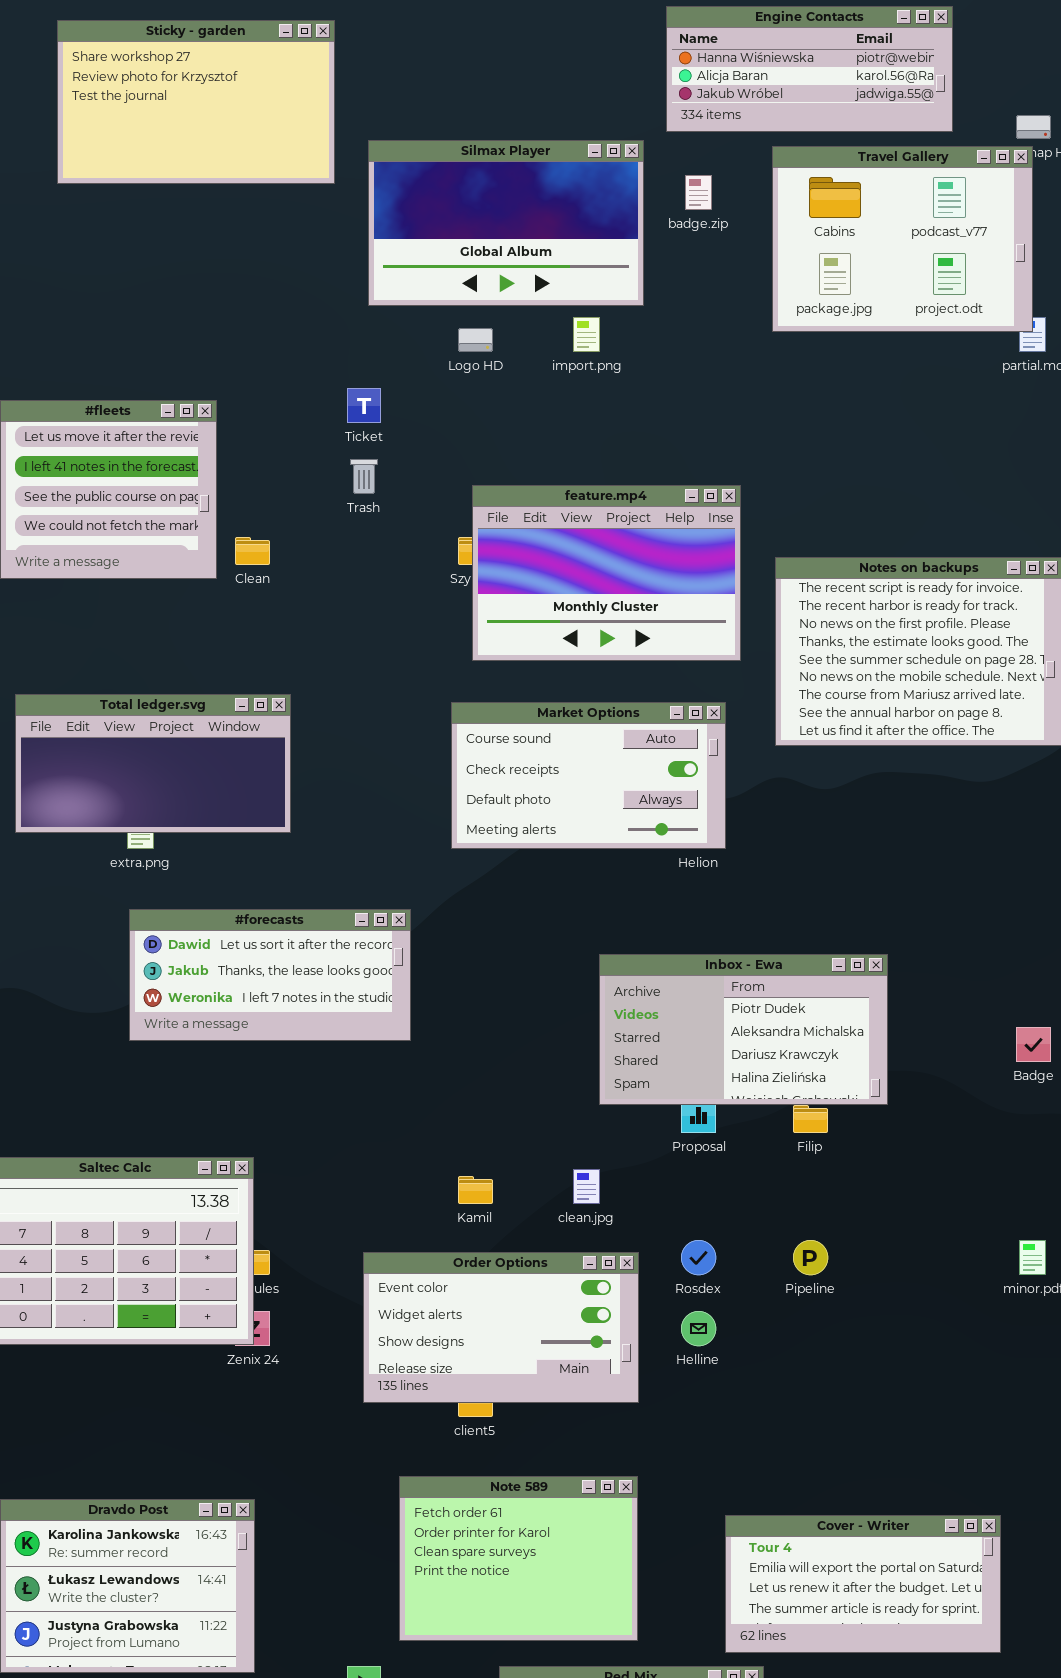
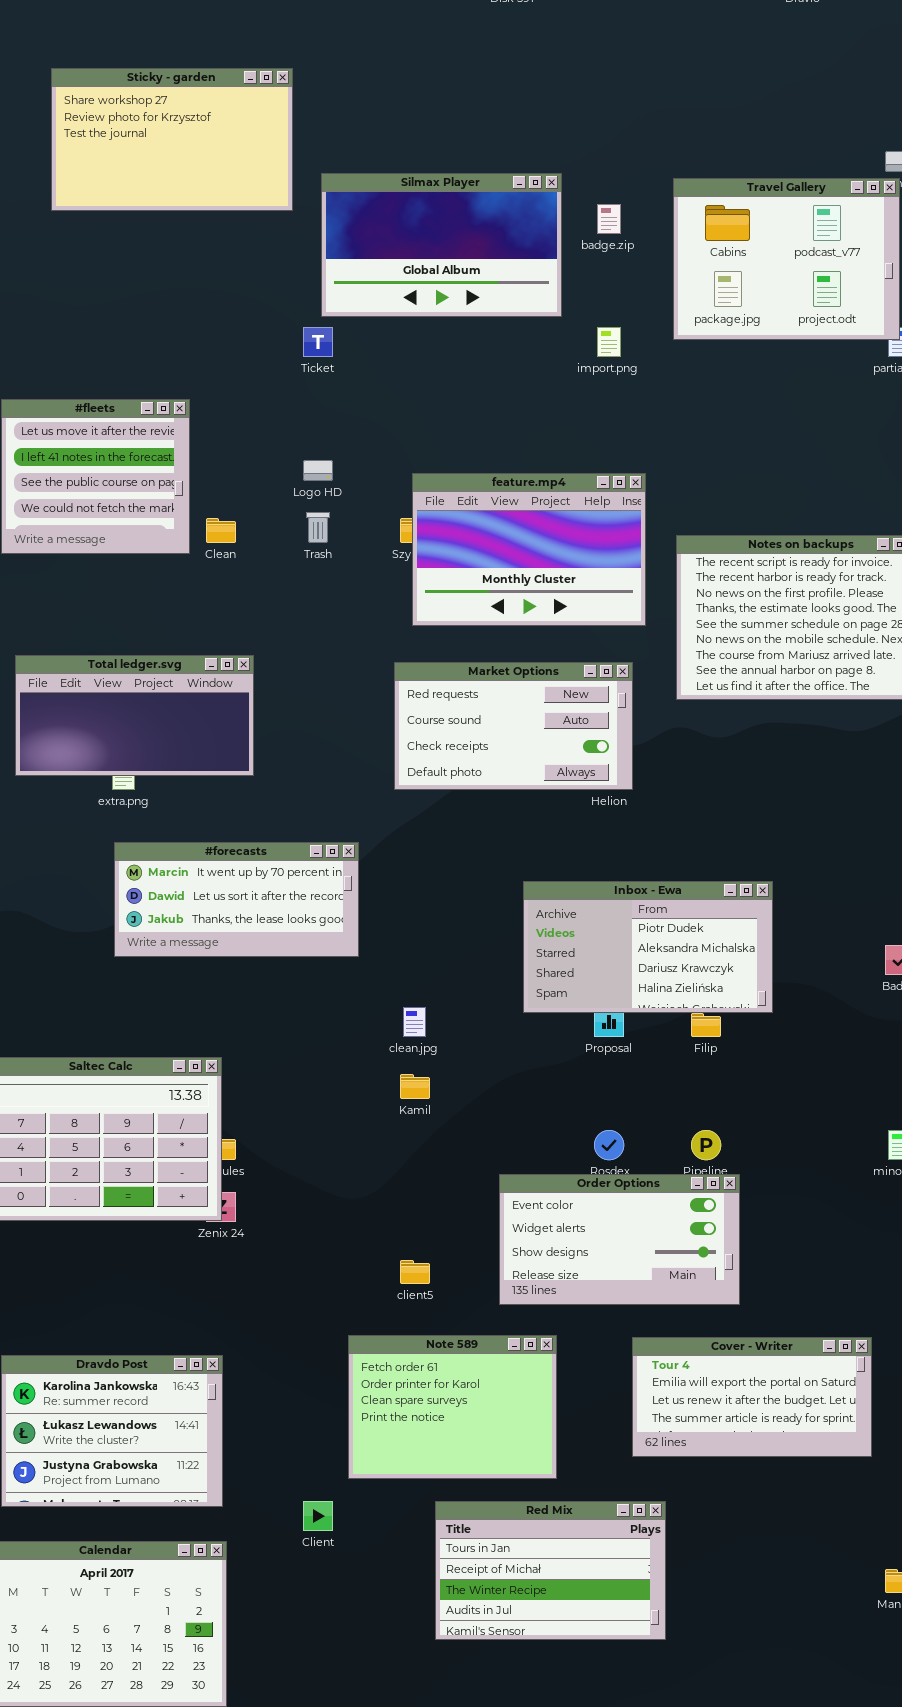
Engine Contacts: [666,6,953,132] -> none, closed
import.png: [573,317,600,352] -> [597,327,621,357], moved
Logo HD: [458,328,493,352] -> [303,460,333,481], moved
Ticket: [347,388,381,423] -> [303,327,333,357], moved
Trash: [350,459,378,494] -> [306,512,330,543], moved
Market Options: [451,702,726,849] -> [394,662,633,790], scrolled up 1 row
#forecasts: [129,909,411,1041] -> [114,842,359,957], scrolled up 1 row
clean.jpg: [573,1169,600,1204] -> [403,1007,426,1037], moved
Order Options: [363,1252,639,1403] -> [499,1174,740,1305], moved
Cover - Writer: [725,1515,1001,1653] -> [632,1337,872,1457], moved

